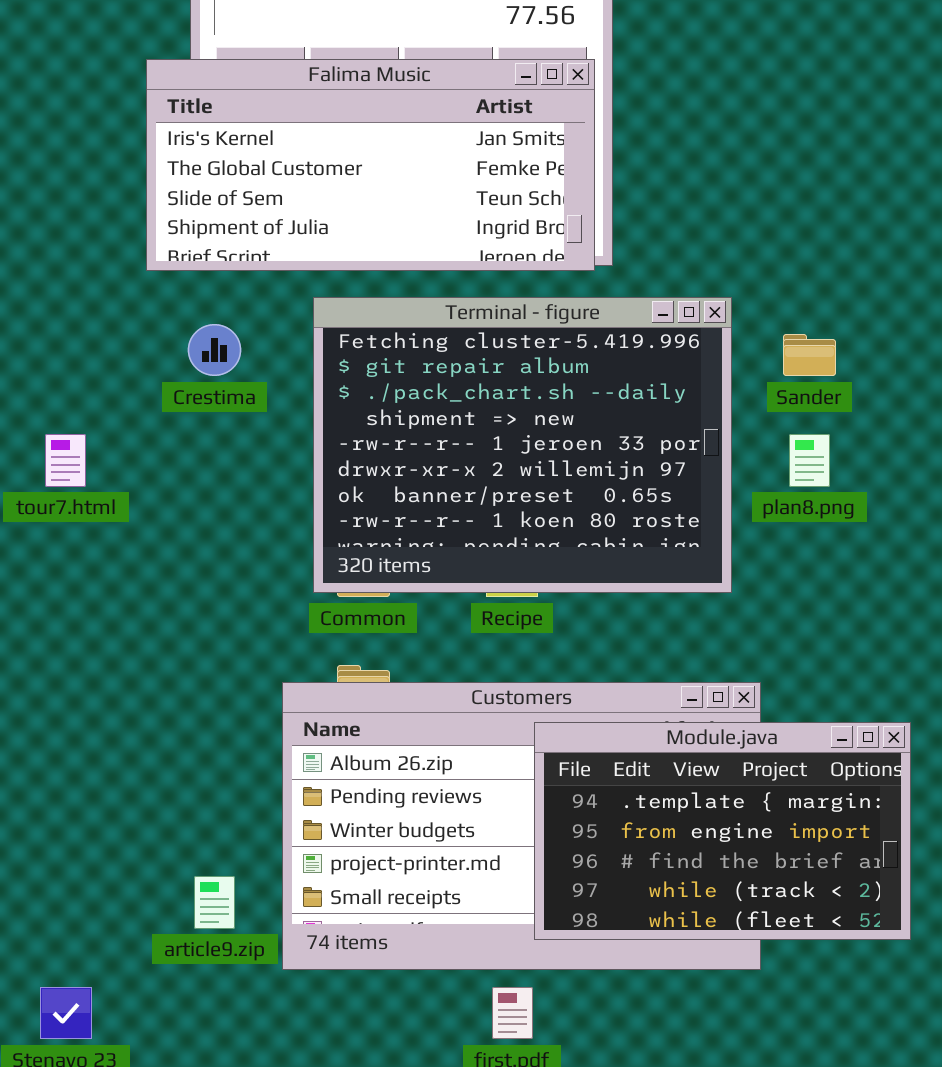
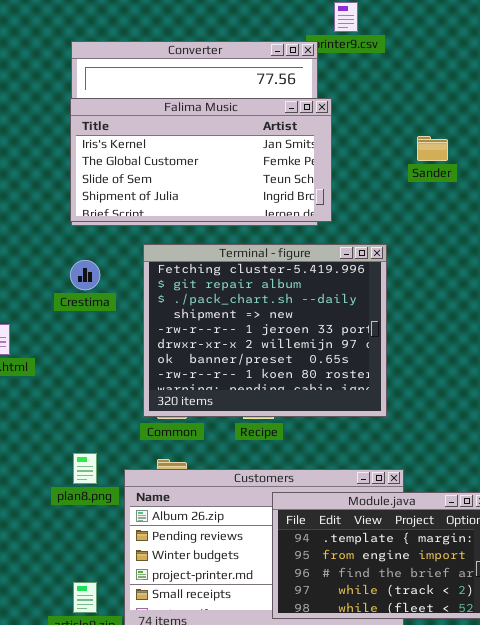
Falima Music: [146,59,595,271] -> [70,98,332,222], moved
Sander: [783,334,836,376] -> [417,136,448,161], moved
plan8.png: [789,434,830,487] -> [73,453,97,484], moved

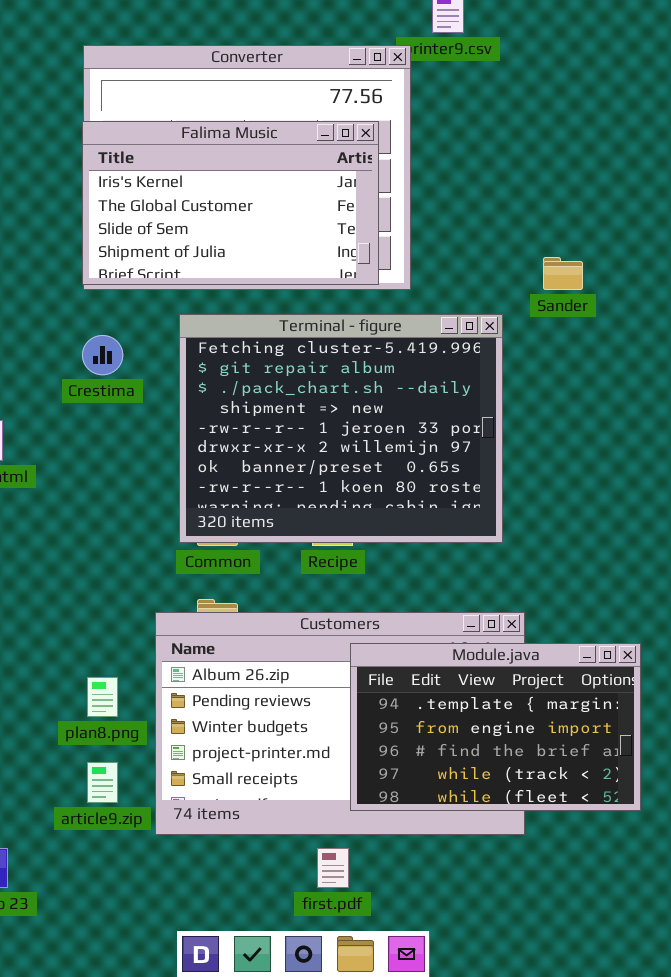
Falima Music: [70,98,332,222] -> [82,121,379,285], resized
Sander: [417,136,448,161] -> [543,257,583,290], moved
plan8.png: [73,453,97,484] -> [87,677,118,717], moved

